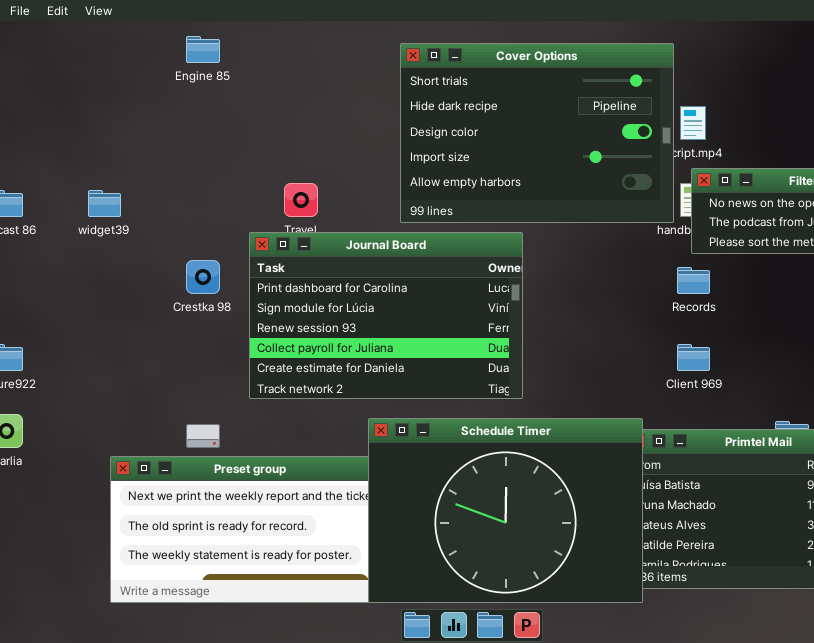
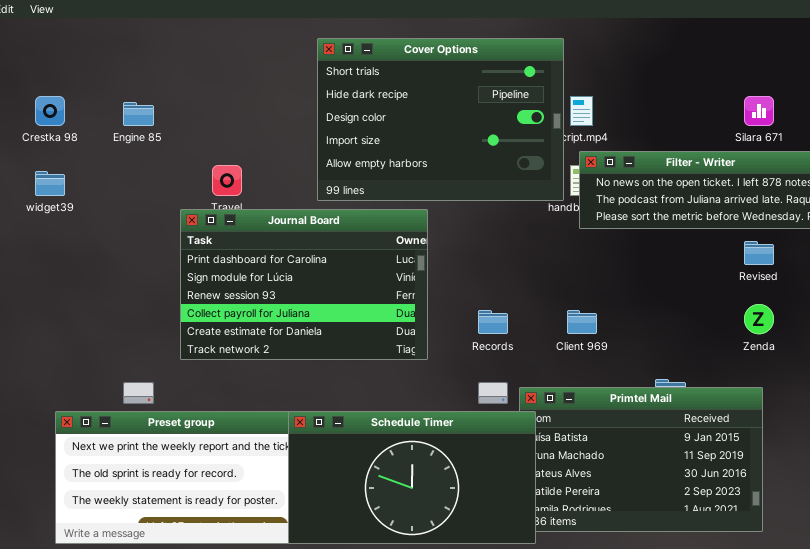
Engine 85: [186,36,220,63] -> [123,102,154,126], moved
Crestka 98: [186,260,220,294] -> [35,96,65,126], moved
Records: [677,267,710,294] -> [478,310,508,334], moved
Schedule Timer: [368,418,643,603] -> [288,411,536,544], resized

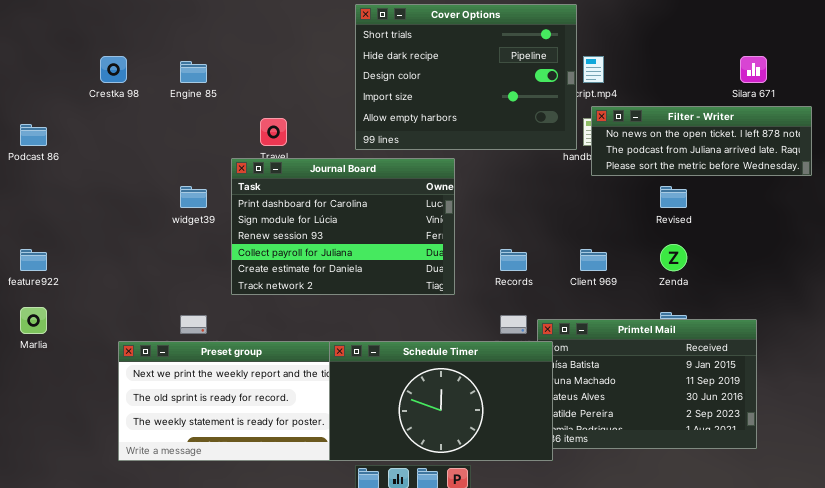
widget39: [35,171,65,196] -> [180,186,207,208], moved
Revised: [744,241,774,265] -> [660,186,687,208], moved
Zenda: [744,304,774,334] -> [660,244,687,271], moved

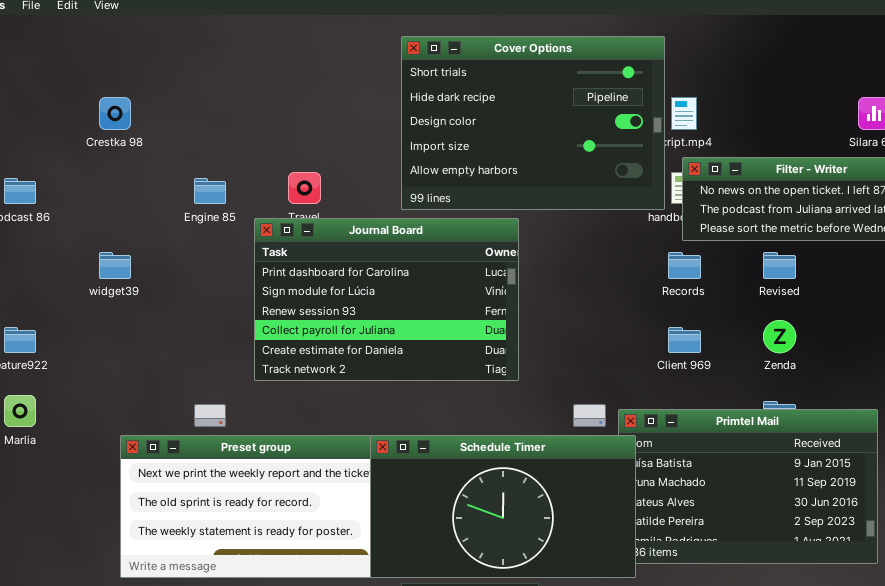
Engine 85: [180,61,207,83] -> [194,178,226,204], moved
widget39: [180,186,207,208] -> [99,252,131,279], moved
Records: [500,249,527,271] -> [668,252,701,279], moved

